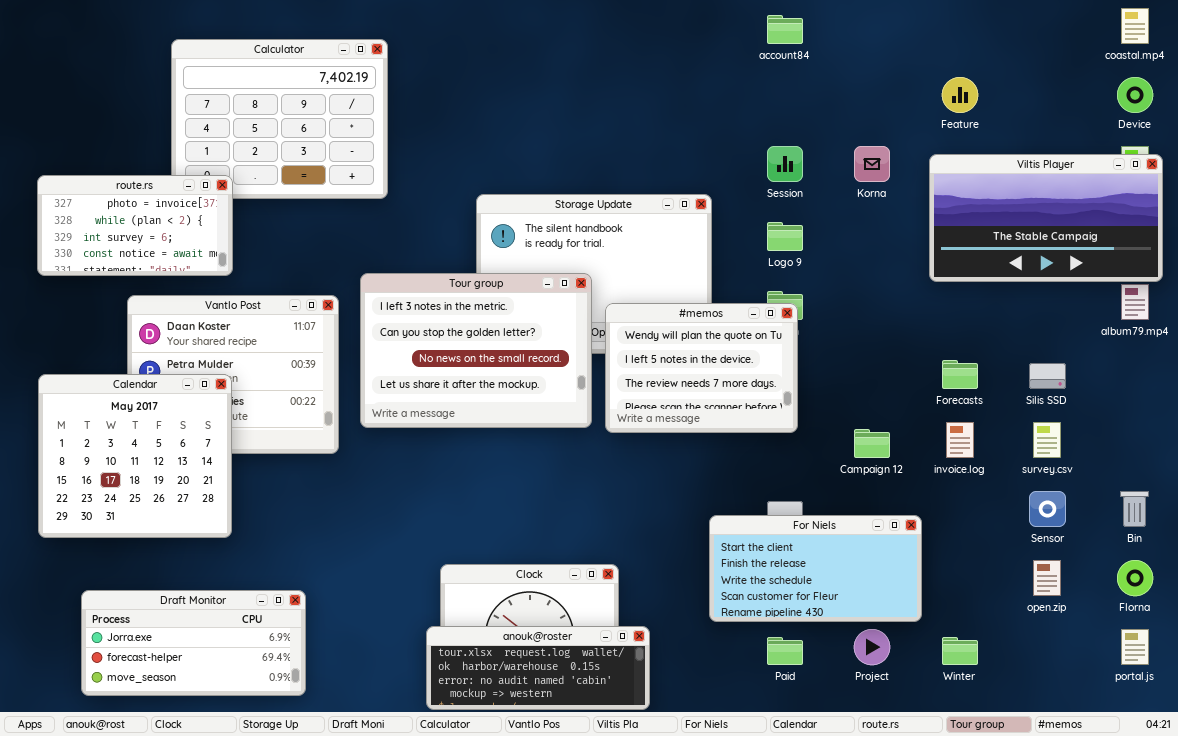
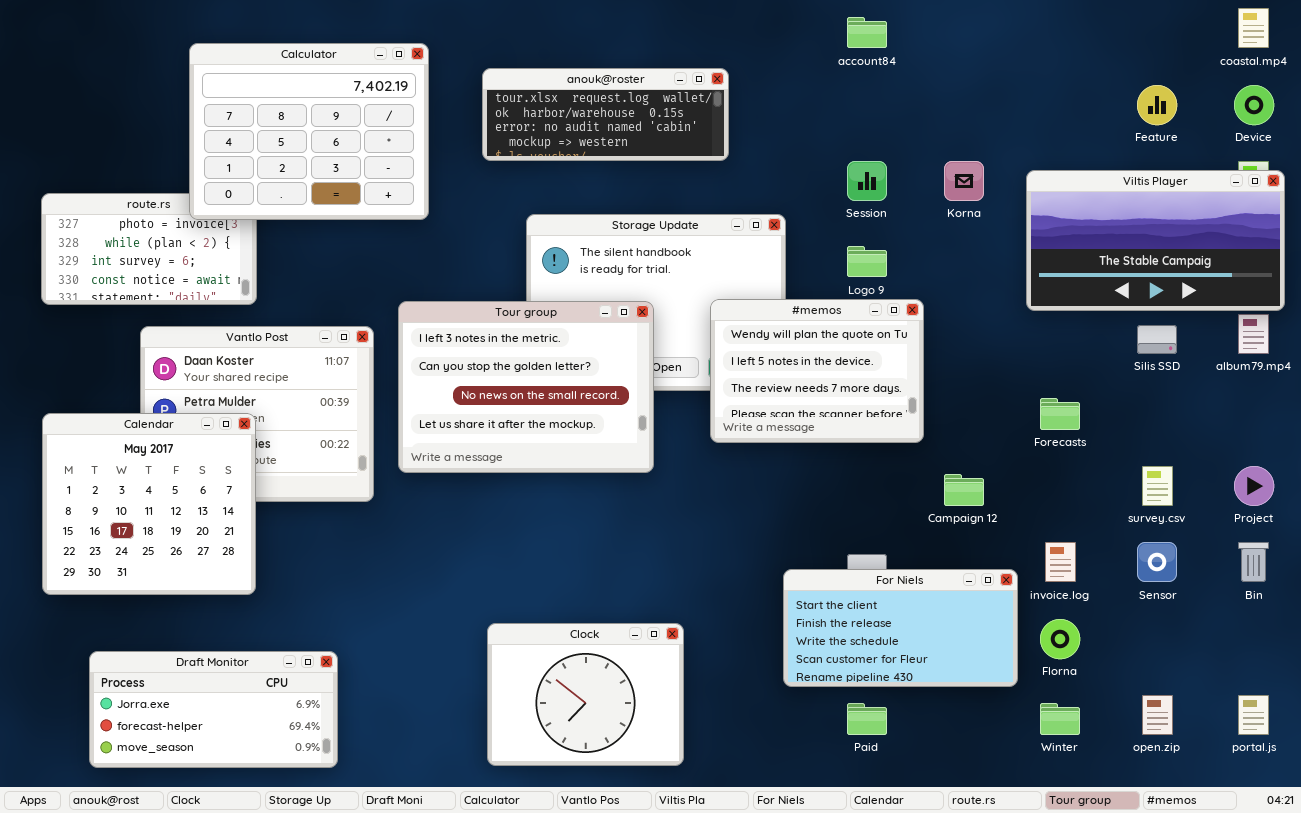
Calculator: [171,39,388,199] -> [189,43,429,220], raised
Feature: [942,77,978,113] -> [1137,85,1177,125], moved
#memos: [605,303,798,433] -> [710,299,924,443], moved
Silis SSD: [1029,363,1066,389] -> [1137,325,1177,354], moved
invoice.log: [946,422,974,458] -> [1045,542,1076,582], moved
open.zip: [1033,560,1061,596] -> [1142,695,1173,735], moved
Florna: [1117,560,1153,596] -> [1040,619,1080,659], moved
anouk@roster: [426,626,650,710] -> [482,68,729,161], moved
Project: [854,629,890,665] -> [1234,466,1274,506], moved

